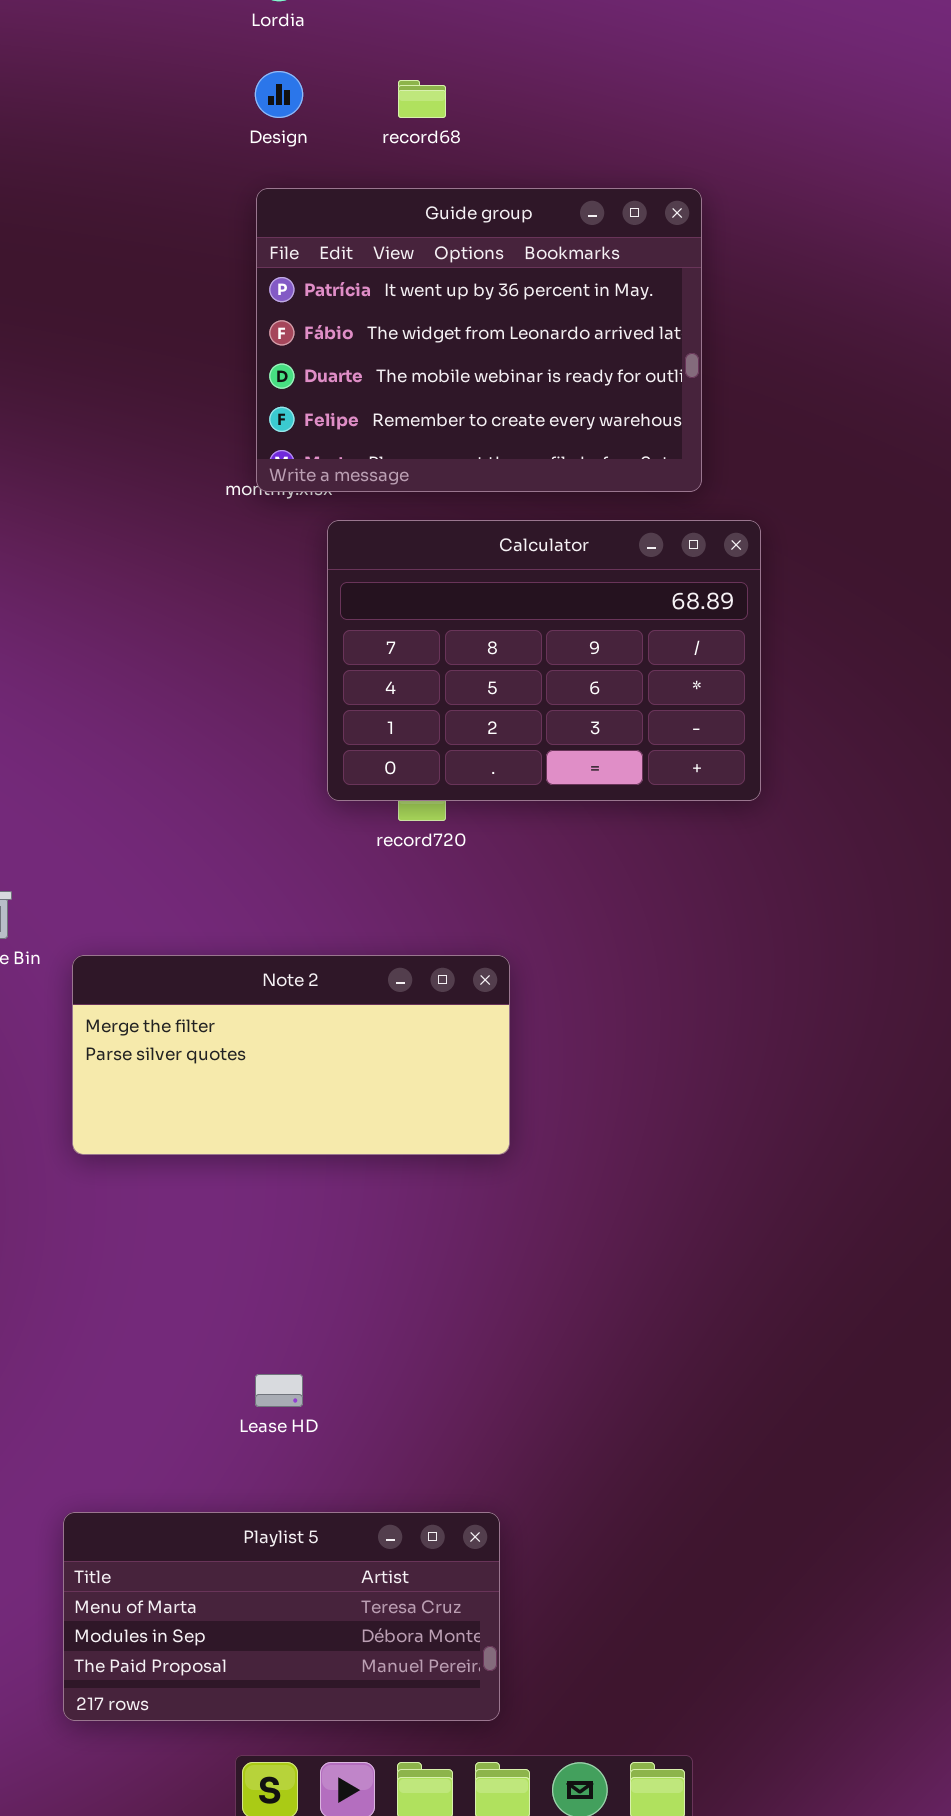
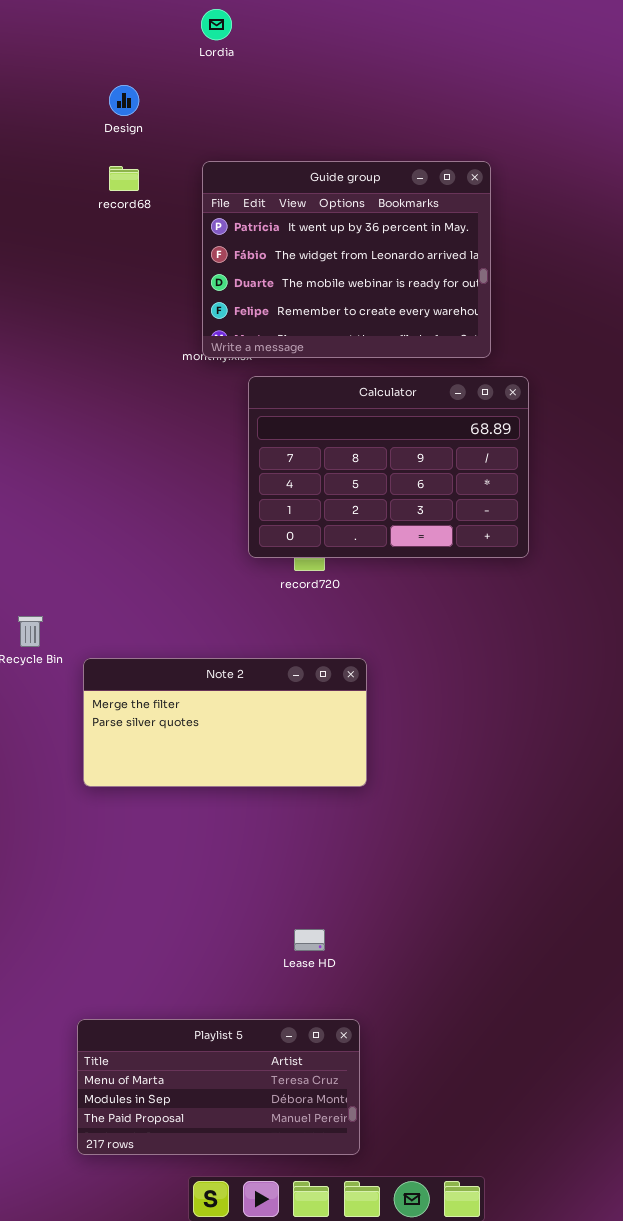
Design: [255,71,303,118] -> [109,85,139,116], moved
record68: [398,80,446,118] -> [109,166,139,191], moved
Lease HD: [255,1374,303,1407] -> [294,929,325,951], moved

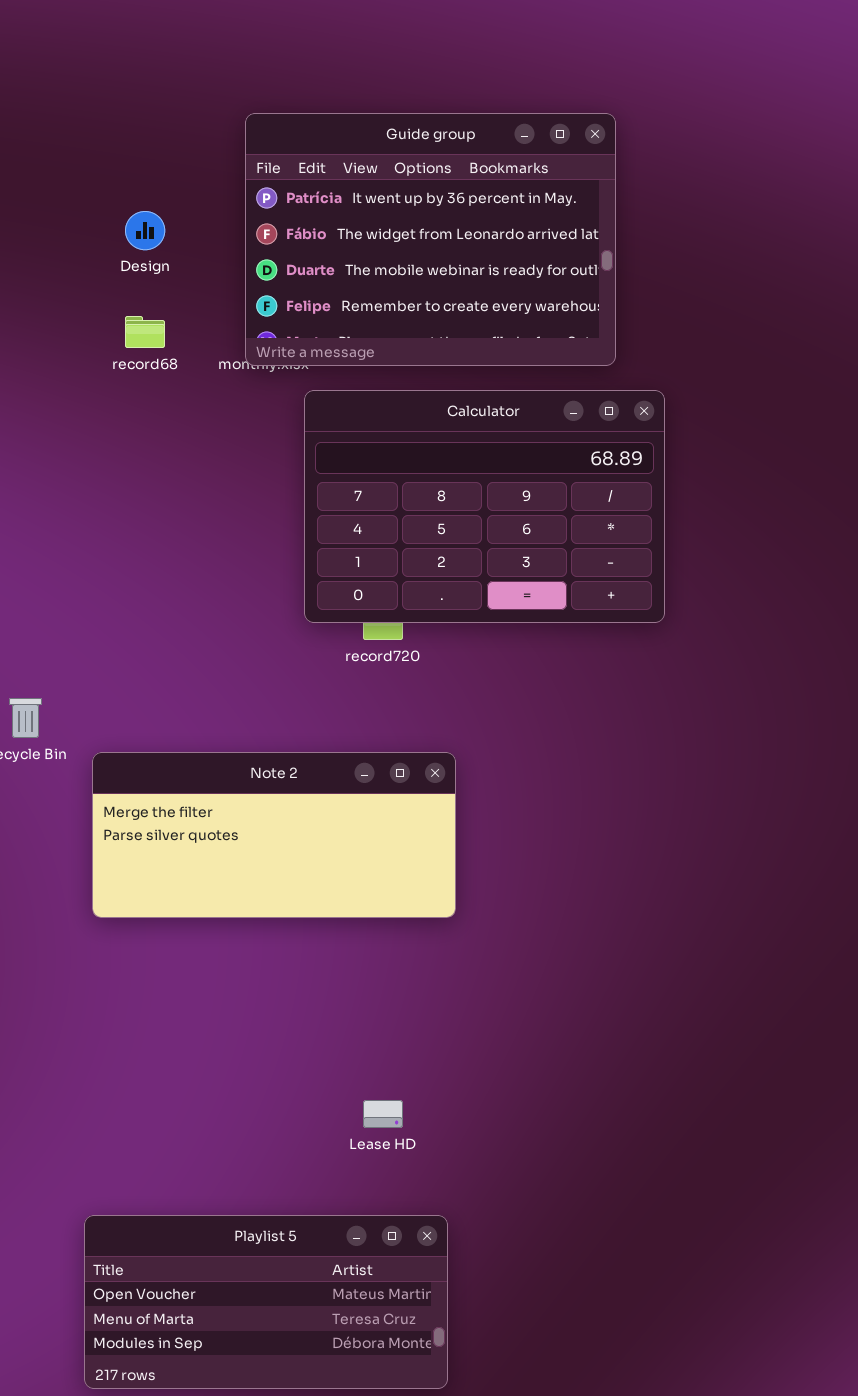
Design: [109,85,139,116] -> [125,211,165,250], moved
record68: [109,166,139,191] -> [125,316,165,348], moved
Playlist 5: [77,1019,360,1155] -> [84,1215,448,1389], scrolled up 1 row

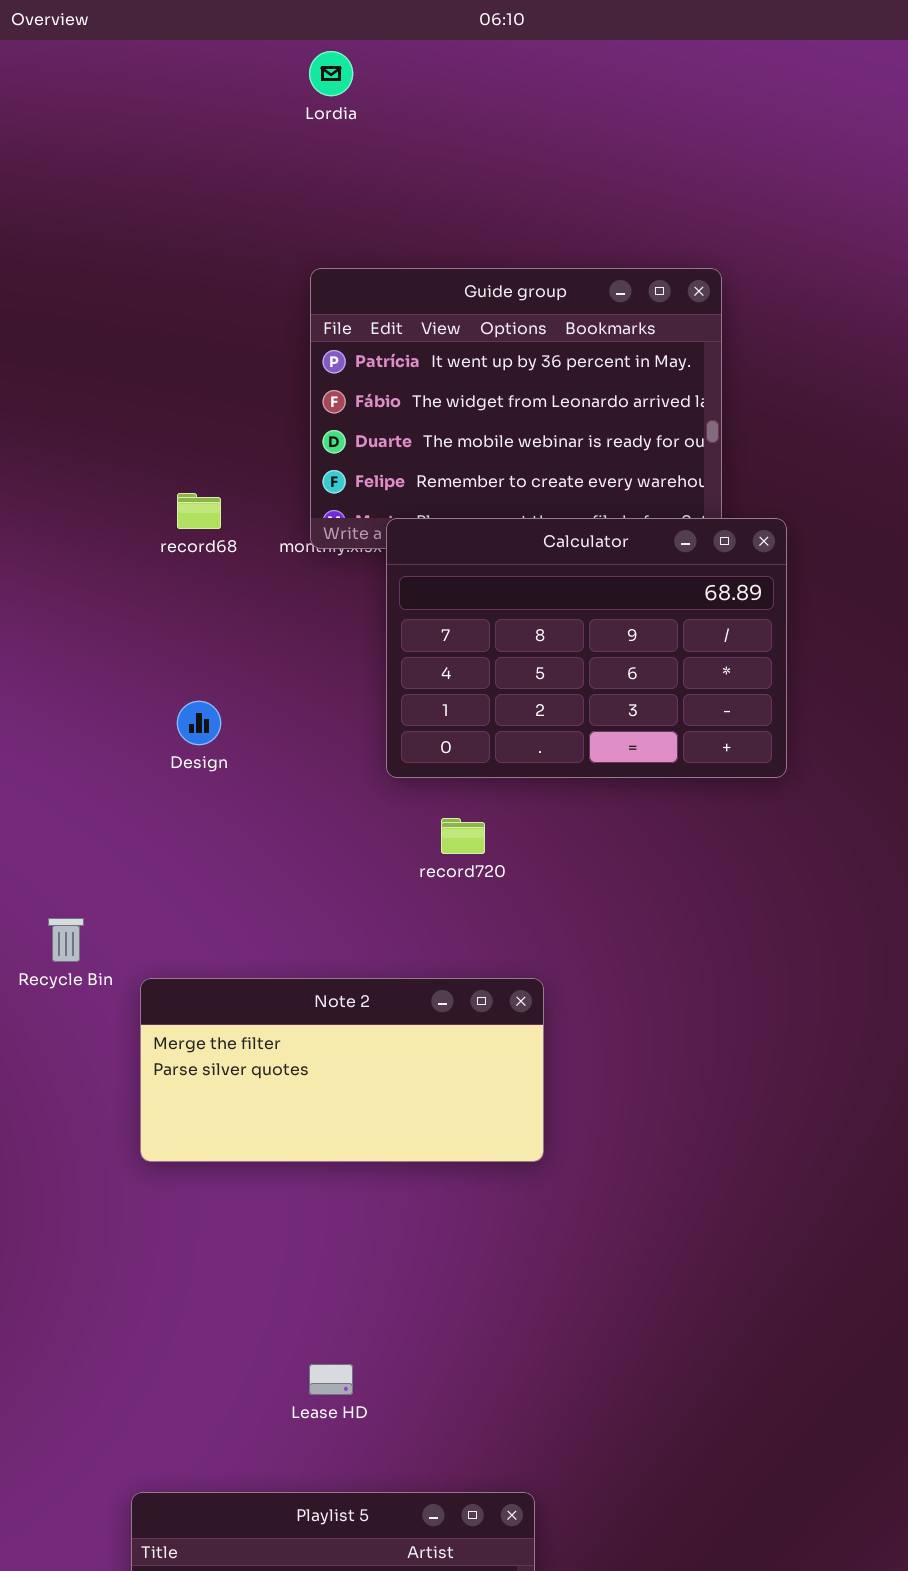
Design: [125,211,165,250] -> [177,701,221,745], moved
Calculator: [304,390,665,623] -> [386,518,787,778], moved
Lease HD: [363,1100,403,1128] -> [309,1364,353,1395], moved

